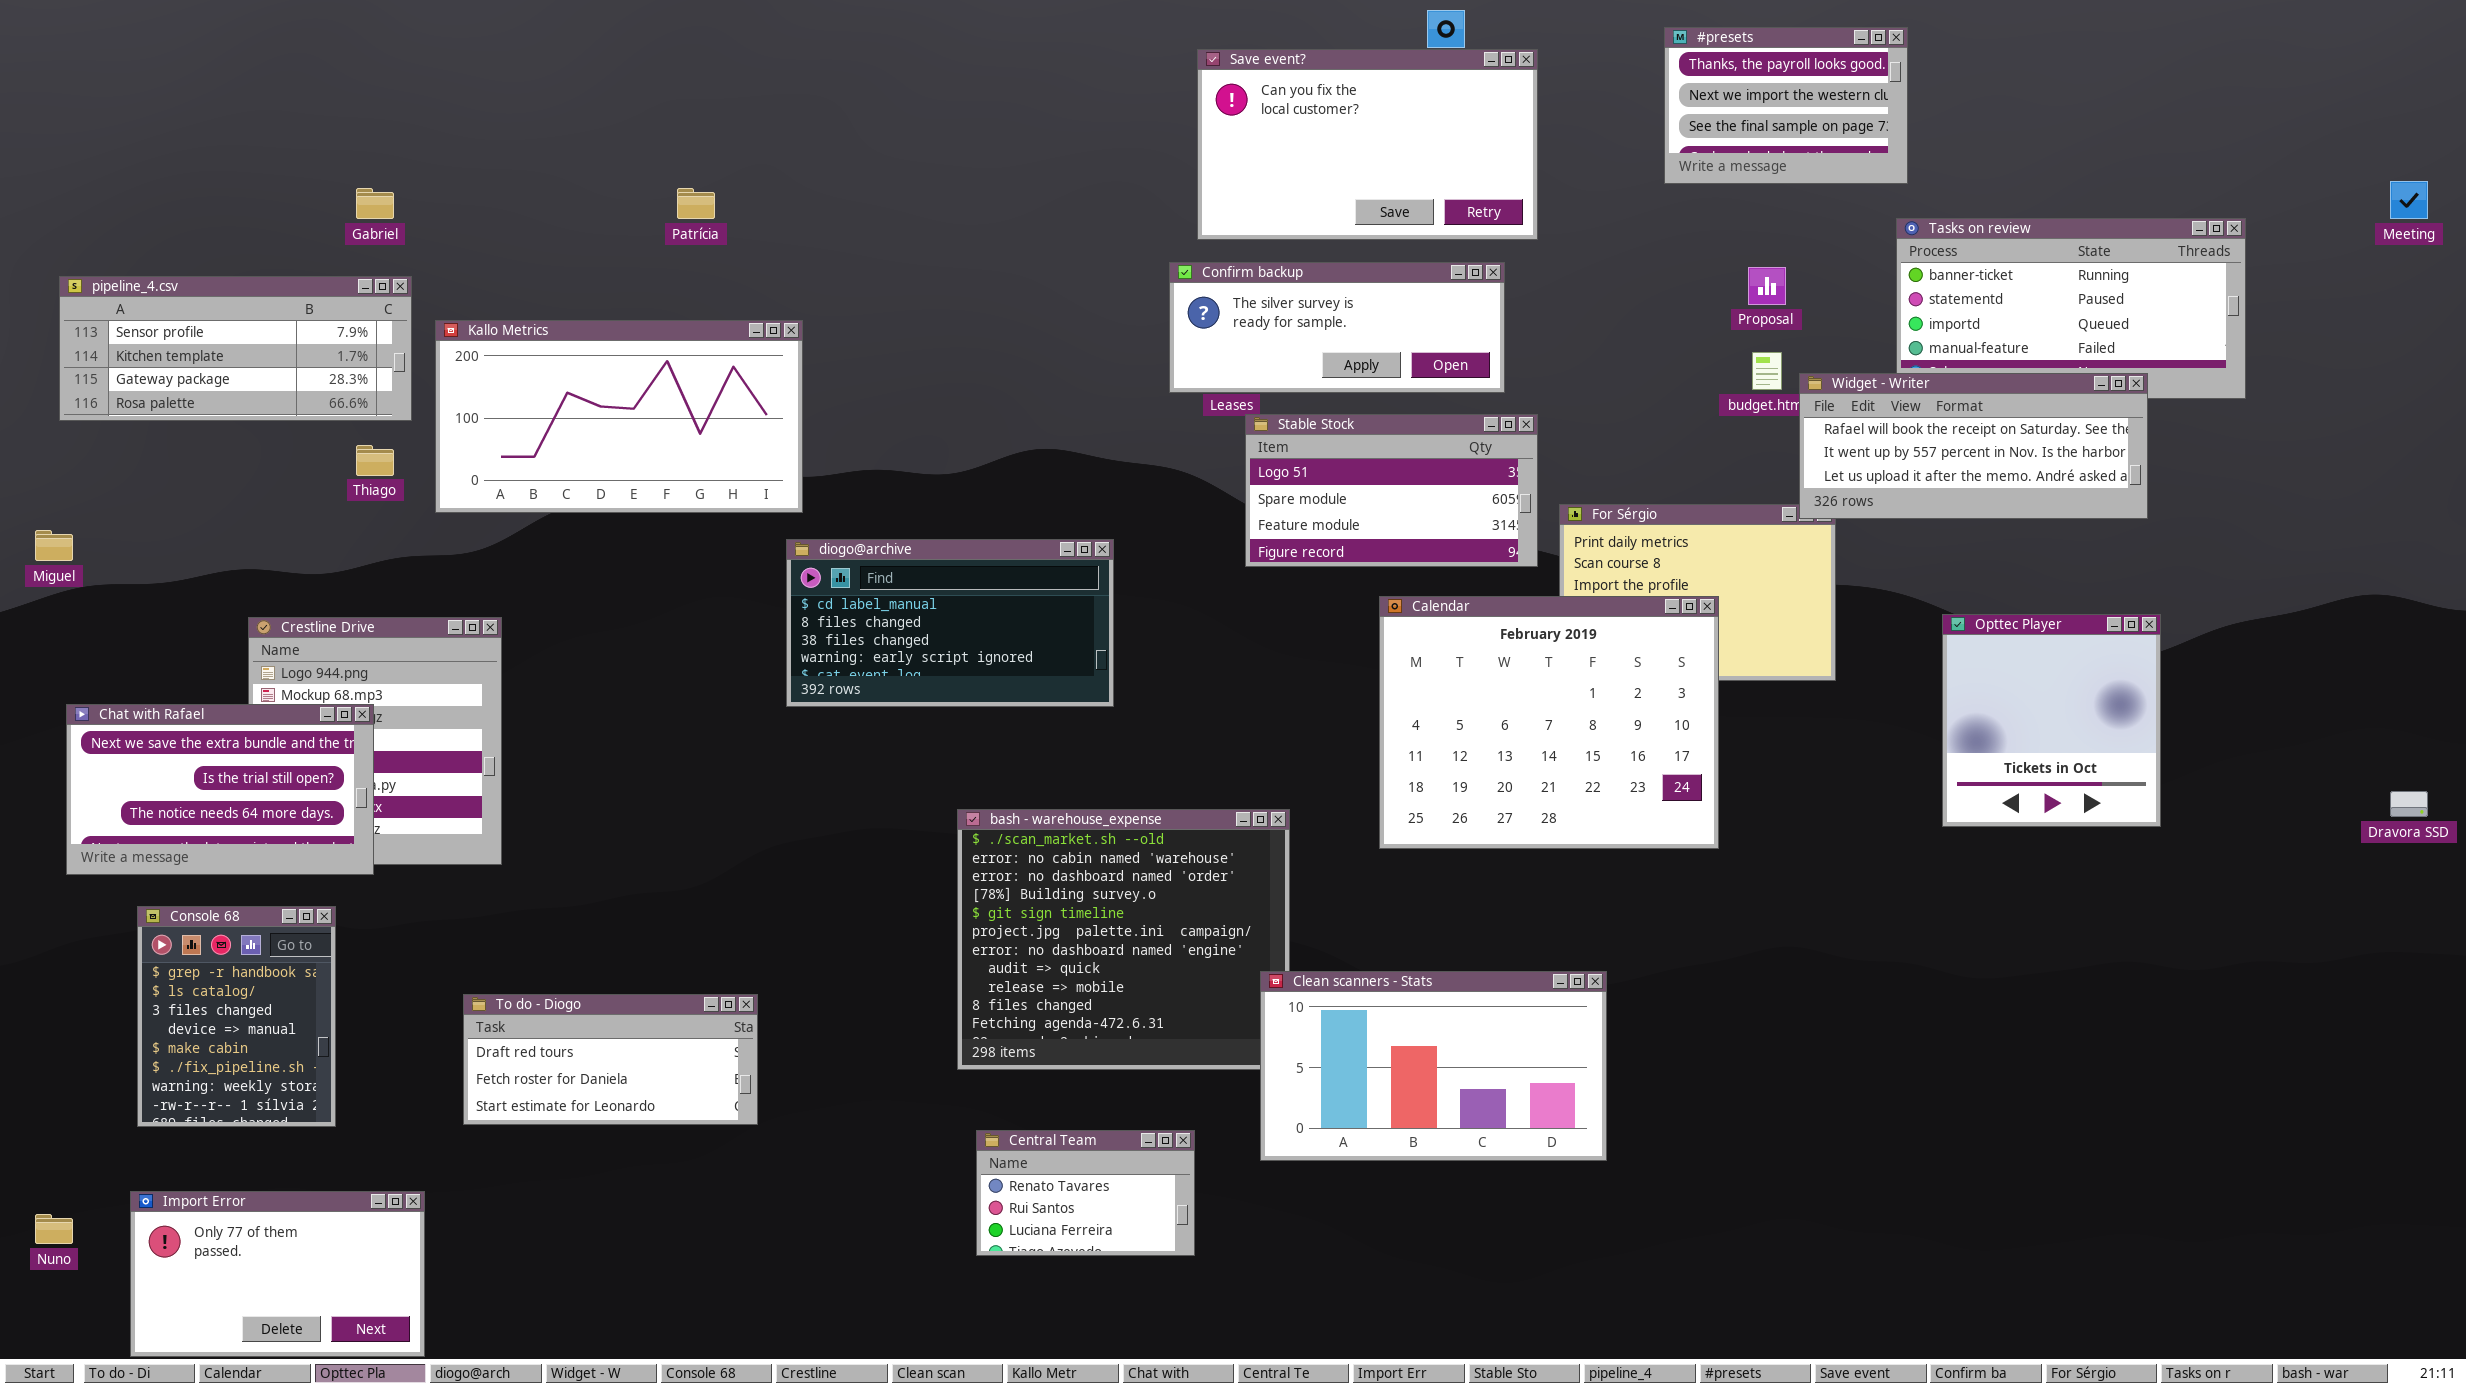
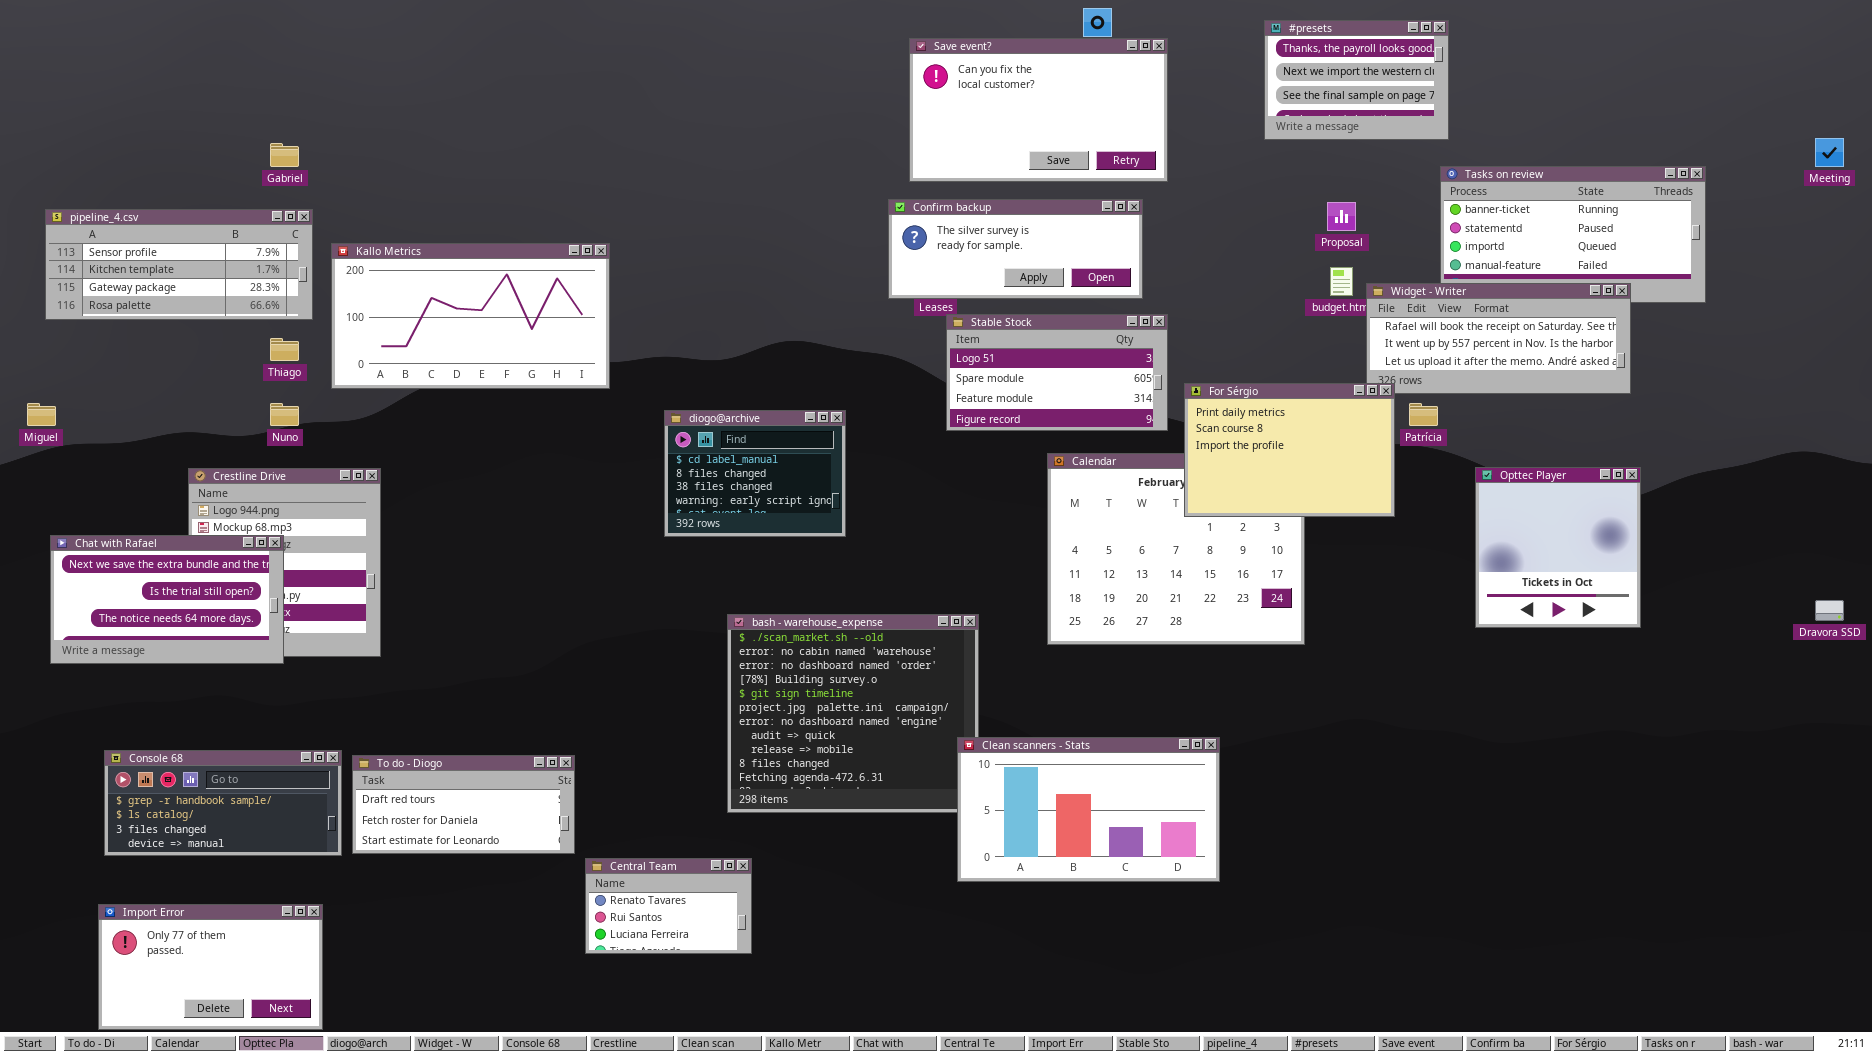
Patrícia: [677,188,715,219] -> [1409,403,1438,426], moved
For Sérgio: [1559,504,1836,681] -> [1184,383,1395,517], raised
diogo@archive: [786,539,1114,707] -> [664,410,846,537], resized
Console 68: [137,906,336,1127] -> [104,750,342,856], resized
Central Team: [976,1130,1195,1256] -> [585,858,752,954], moved
Nuno: [35,1214,73,1244] -> [270,403,299,426], moved

